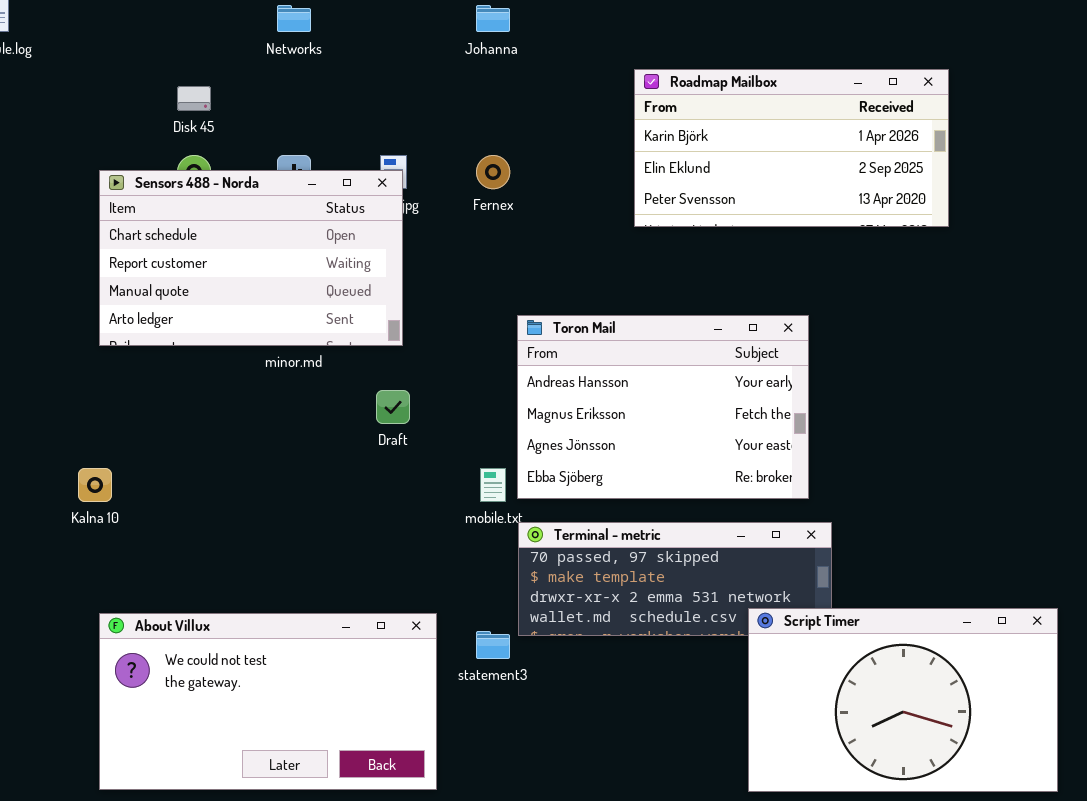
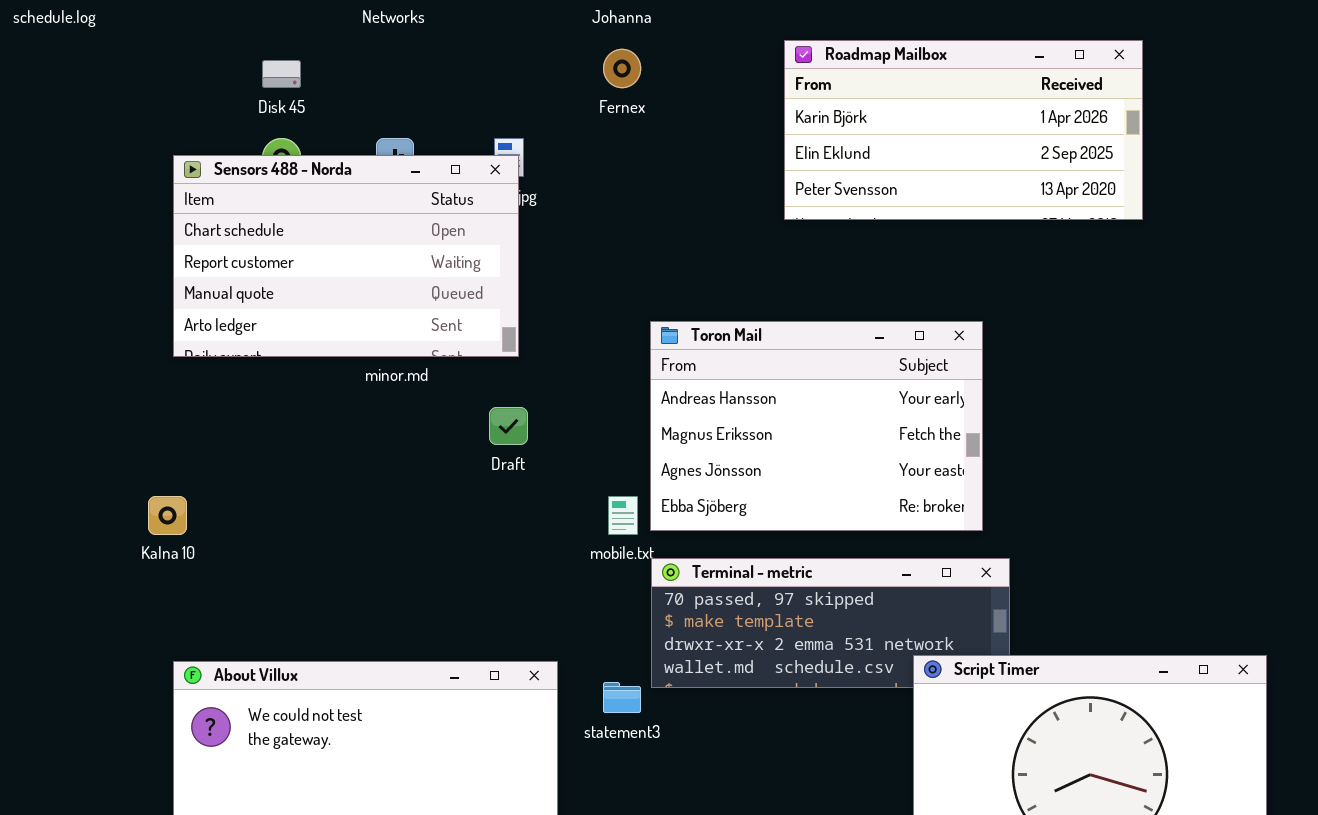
Fernex: [476,155,510,189] -> [603,49,641,88], moved

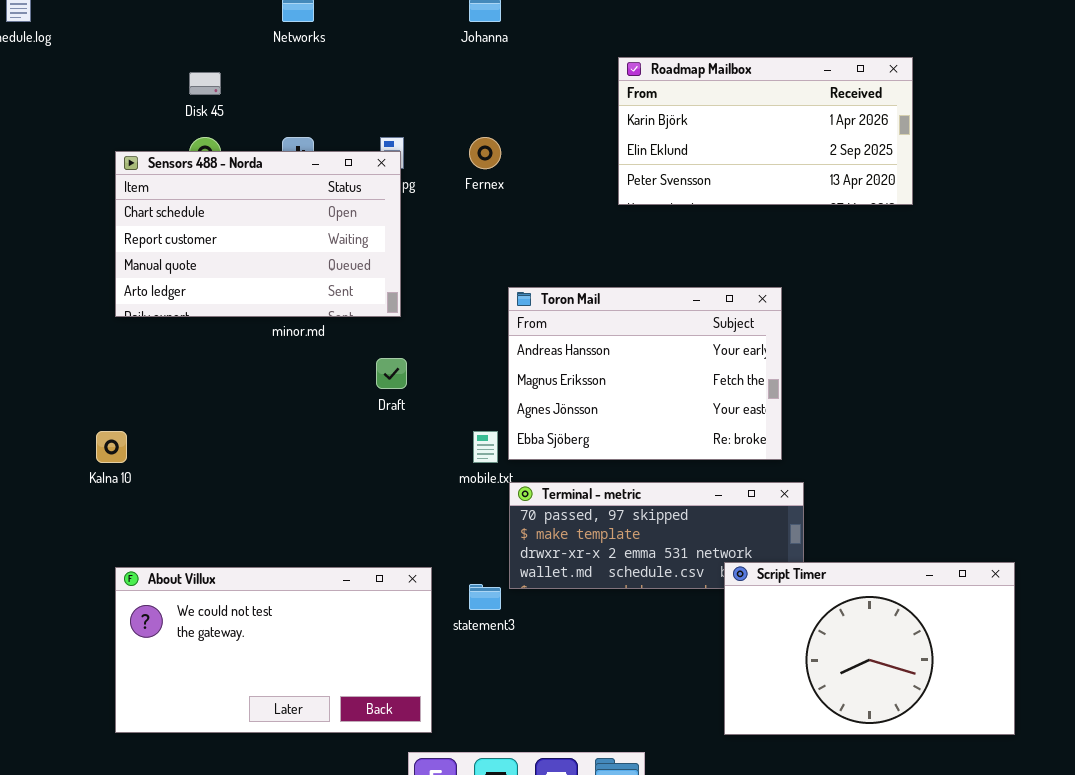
Fernex: [603,49,641,88] -> [469,137,501,169], moved

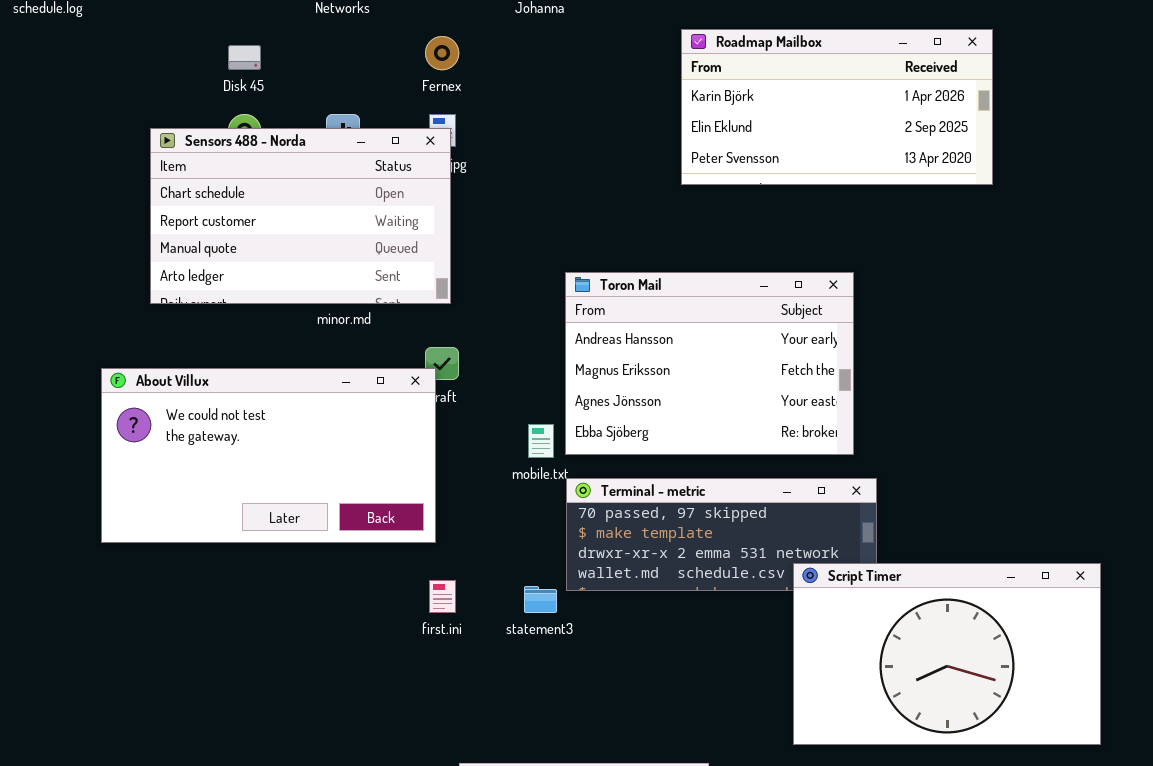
Fernex: [469,137,501,169] -> [425,36,459,70], moved
About Villux: [115,567,432,733] -> [101,368,436,543], moved

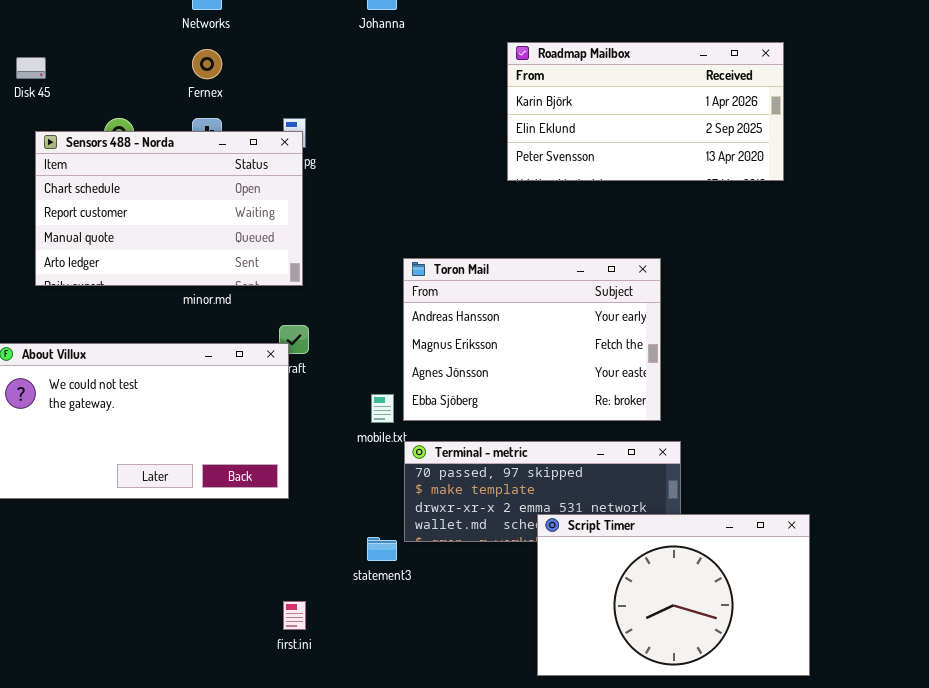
Fernex: [425,36,459,70] -> [192,49,222,79], moved
Disk 45: [228,45,261,70] -> [16,57,46,79], moved
Script Timer: [793,563,1101,745] -> [537,514,810,676], moved
first.ini: [429,580,456,613] -> [283,601,306,630], moved

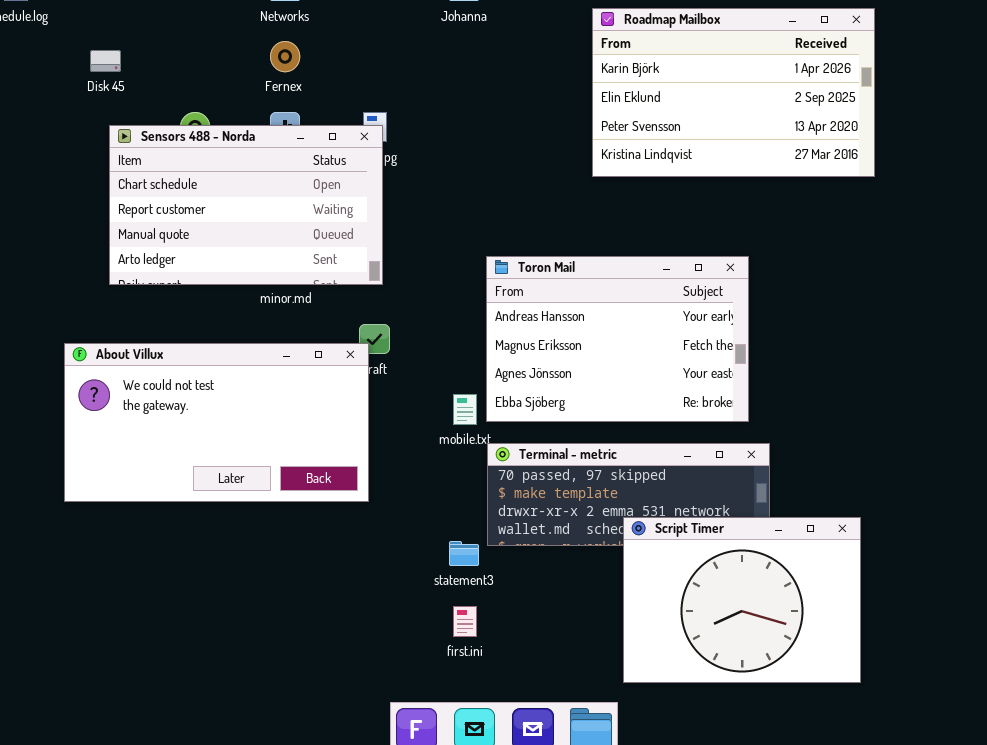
Roadmap Mailbox: [507,42,784,181] -> [592,8,875,177], resized
Script Timer: [537,514,810,676] -> [623,517,861,683], resized
first.ini: [283,601,306,630] -> [453,606,477,637], moved

